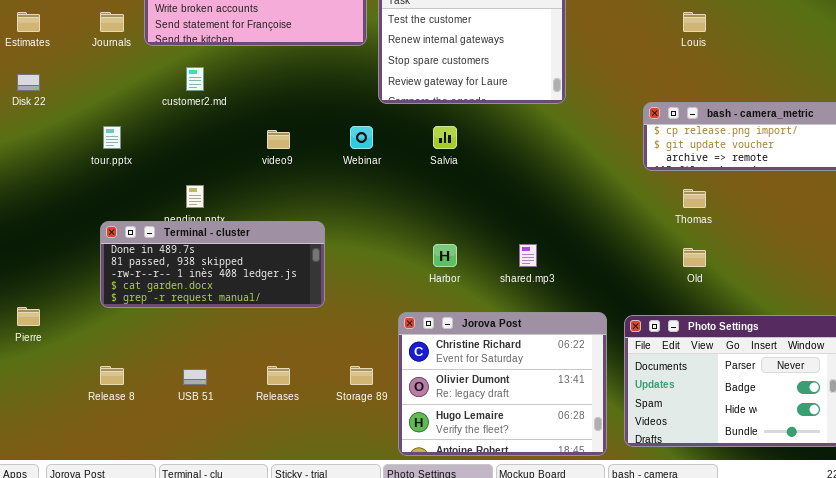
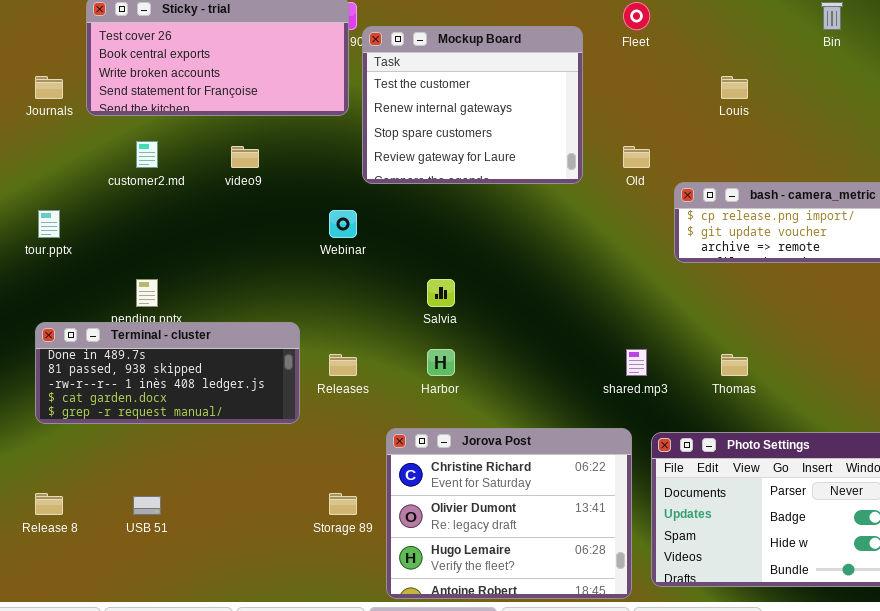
Salvia: [433,126,457,149] -> [427,279,455,307], moved
video9: [267,130,290,149] -> [231,146,259,168], moved
Thomas: [683,189,706,208] -> [721,354,748,376], moved
shared.mp3: [519,244,537,267] -> [626,349,647,376], moved
Old: [683,248,706,267] -> [623,146,650,168], moved
Releases: [267,366,290,385] -> [329,354,357,376], moved

